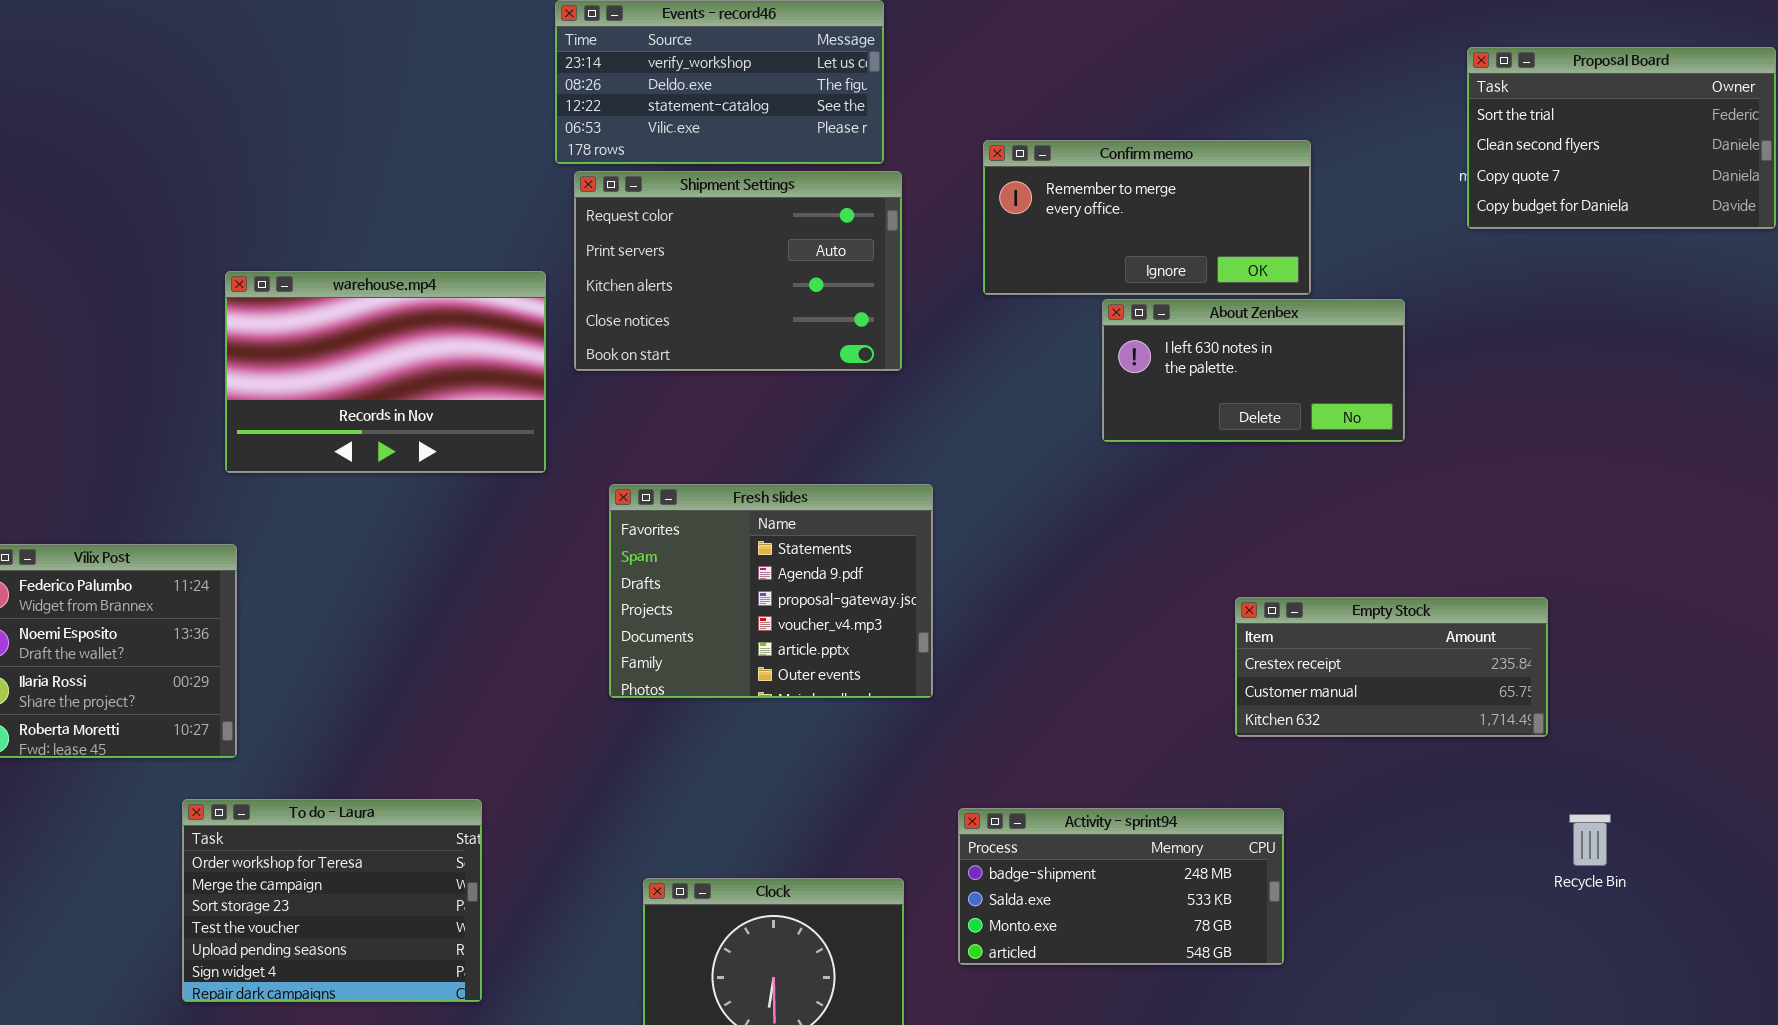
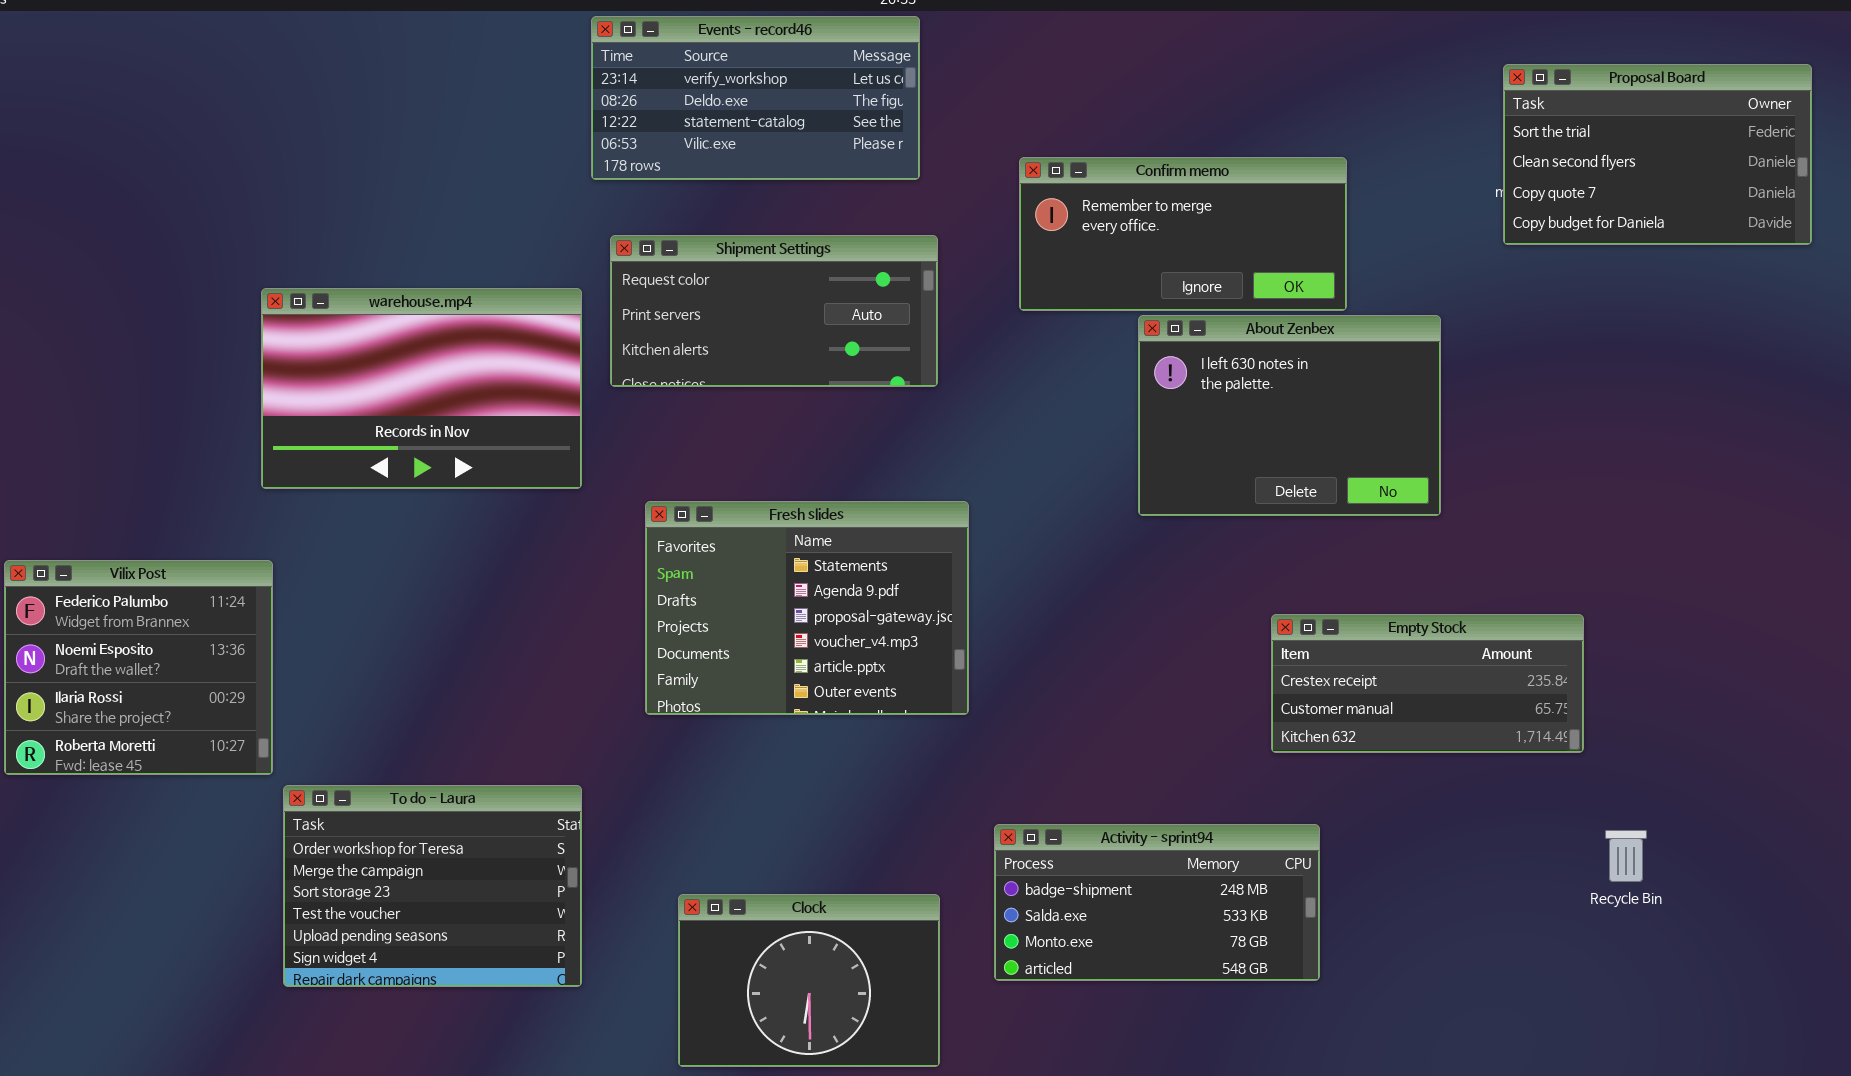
Shipment Settings: [574,171,902,371] -> [610,235,938,387], resized
About Zenbex: [1102,299,1405,442] -> [1138,315,1441,516], resized
To do - Laura: [182,799,482,1002] -> [283,785,582,987], moved

